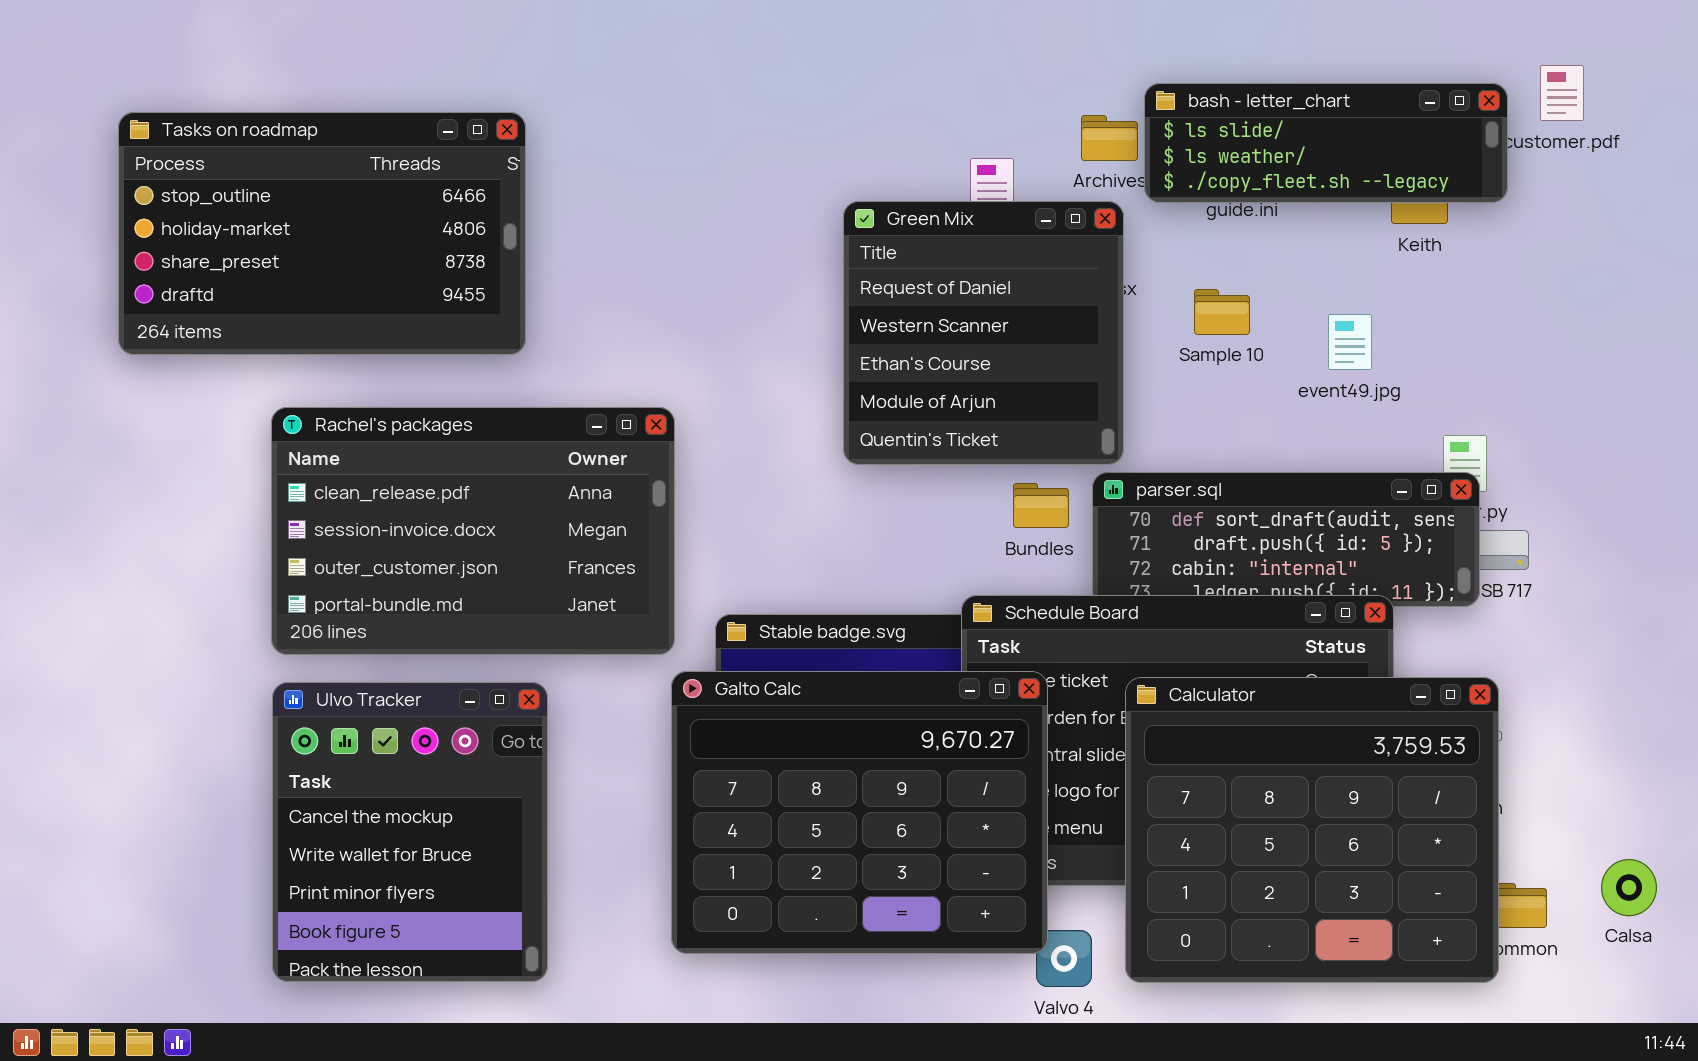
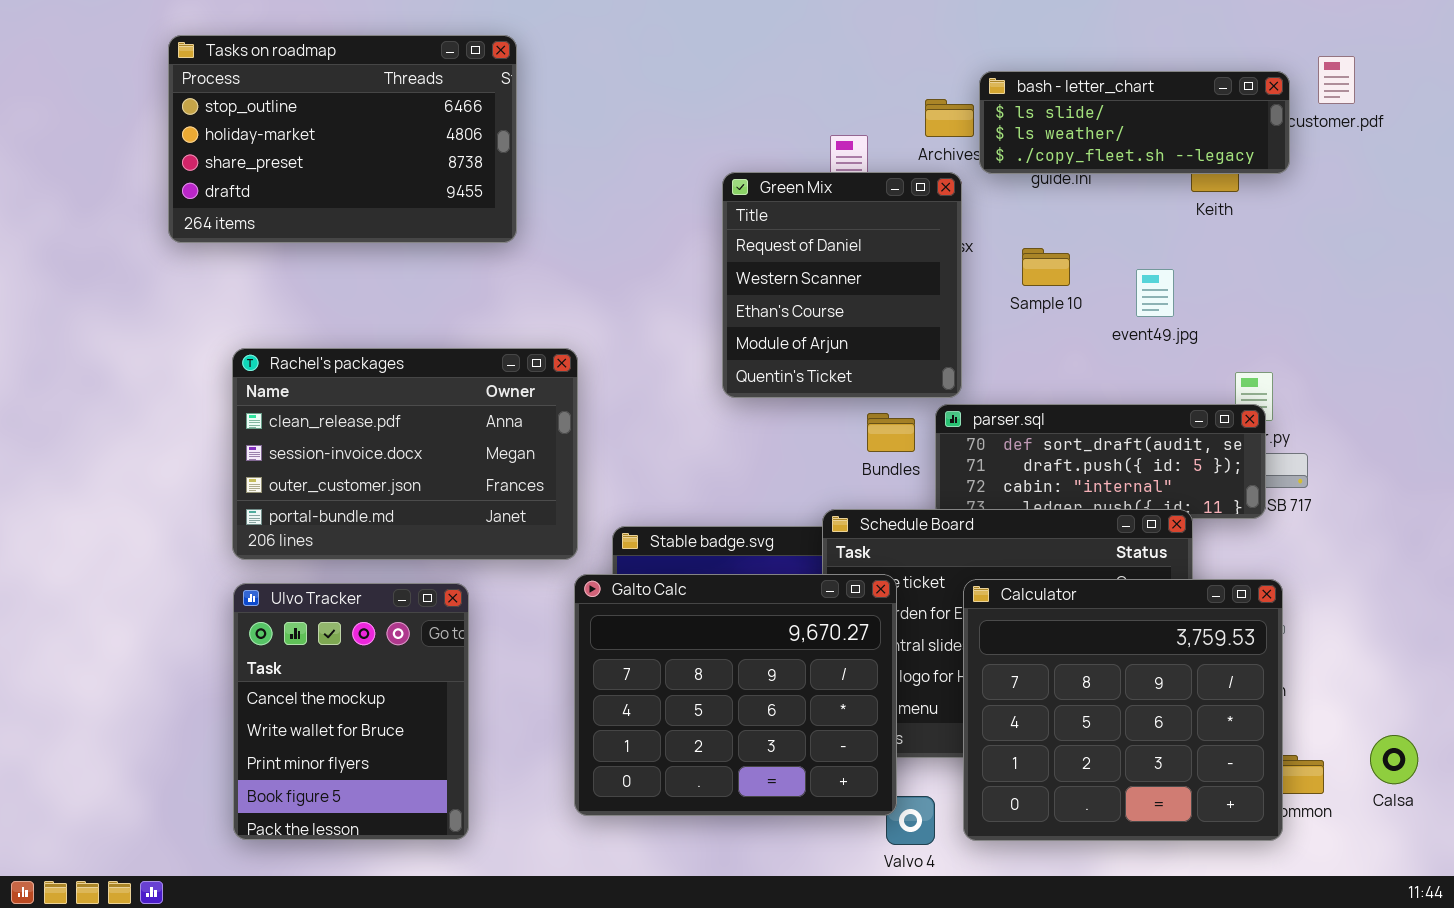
Tasks on roadmap: [118,112,526,355] -> [168,35,517,243], moved

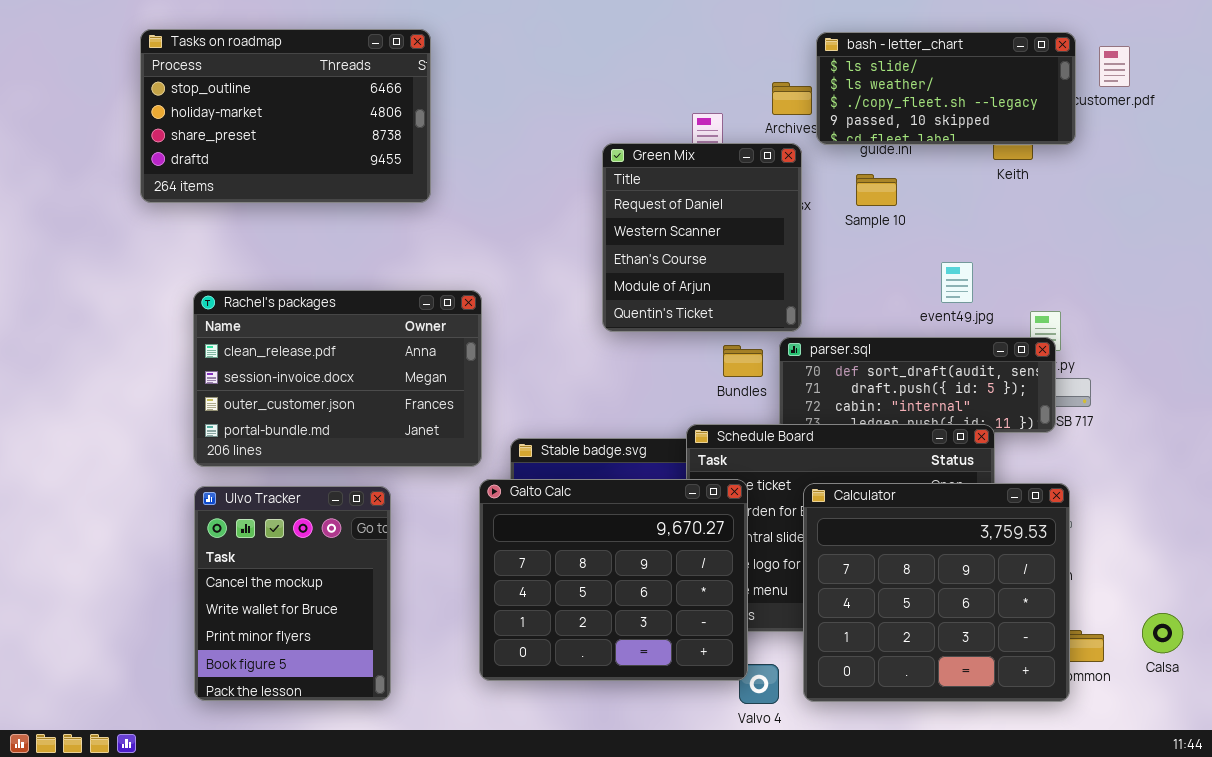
bash - letter_chart: [979,71,1290,174] -> [816,32,1076,145], resized
Sample 10: [1022,248,1070,286] -> [856,174,897,206], moved
event49.jpg: [1136,269,1174,317] -> [941,262,973,303], moved

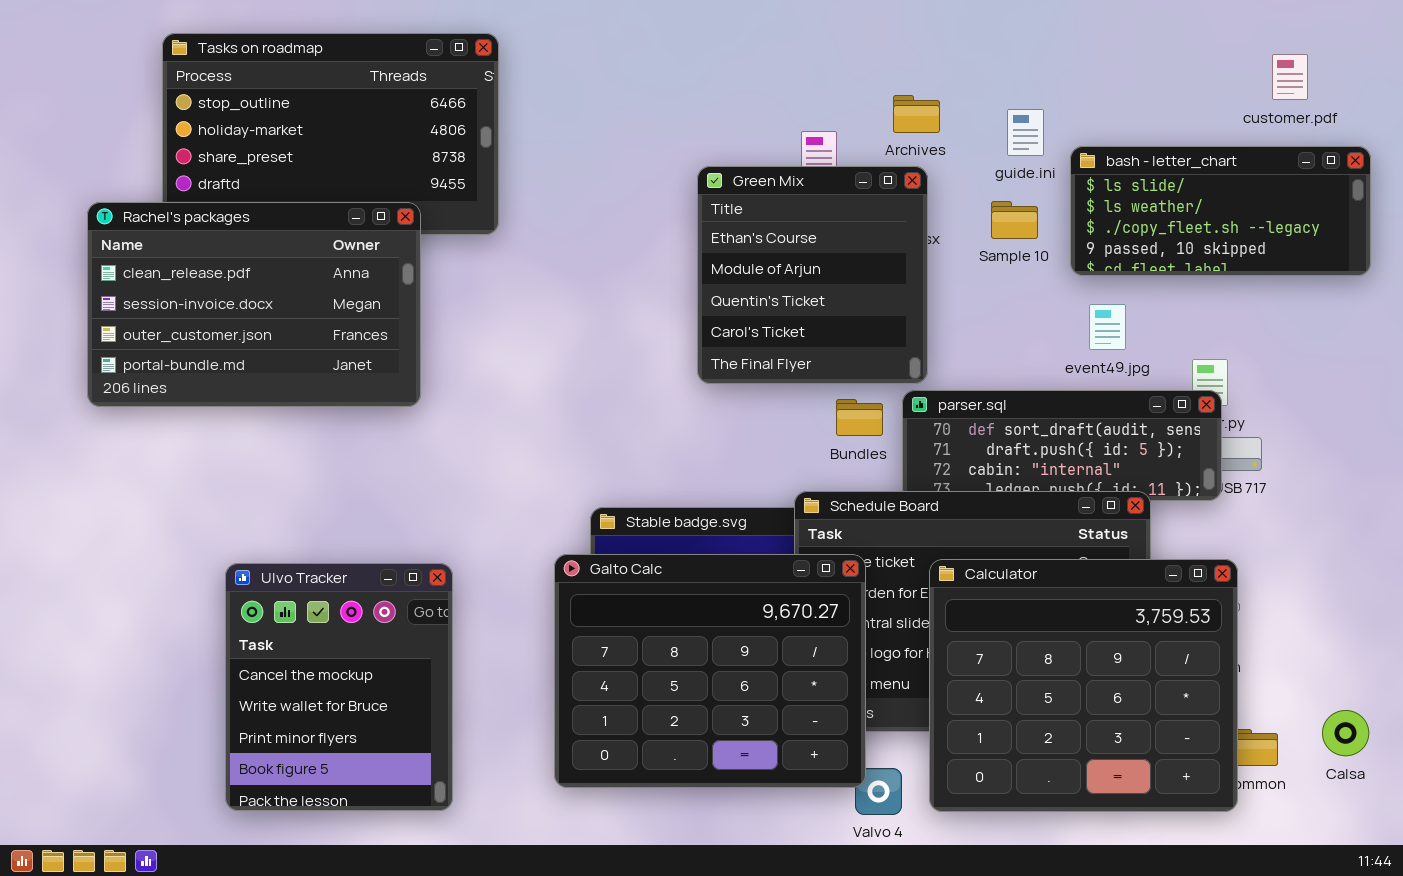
bash - letter_chart: [816,32,1076,145] -> [1070,146,1371,276], moved
Green Mix: [602,143,802,332] -> [697,166,928,384], scrolled down 2 rows
Rachel's packages: [193,290,482,467] -> [87,202,421,407], moved

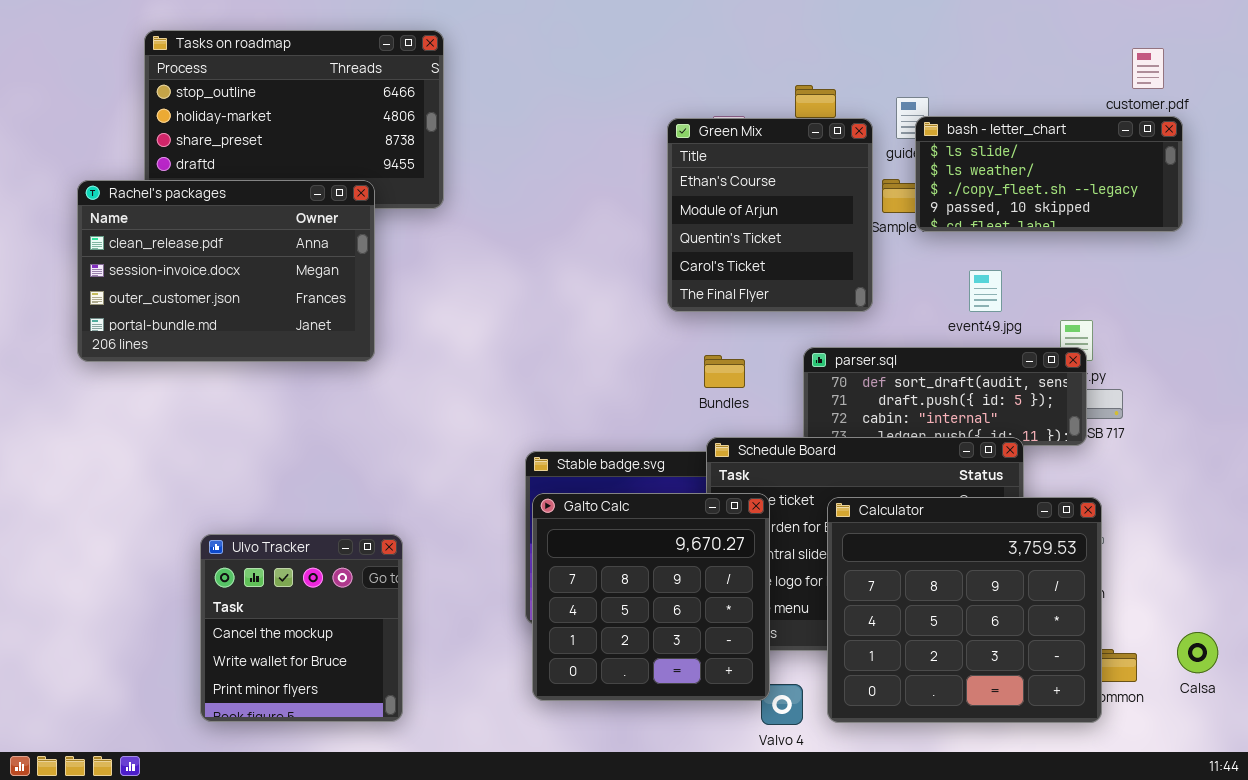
bash - letter_chart: [1070,146,1371,276] -> [915,116,1183,232], moved
Green Mix: [697,166,928,384] -> [667,118,873,312], moved
Bundles: [836,399,883,436] -> [704,355,745,388], moved
Galto Calc: [554,554,866,788] -> [532,493,770,701], resized
Ulvo Tracker: [225,563,453,811] -> [200,534,403,722], resized

